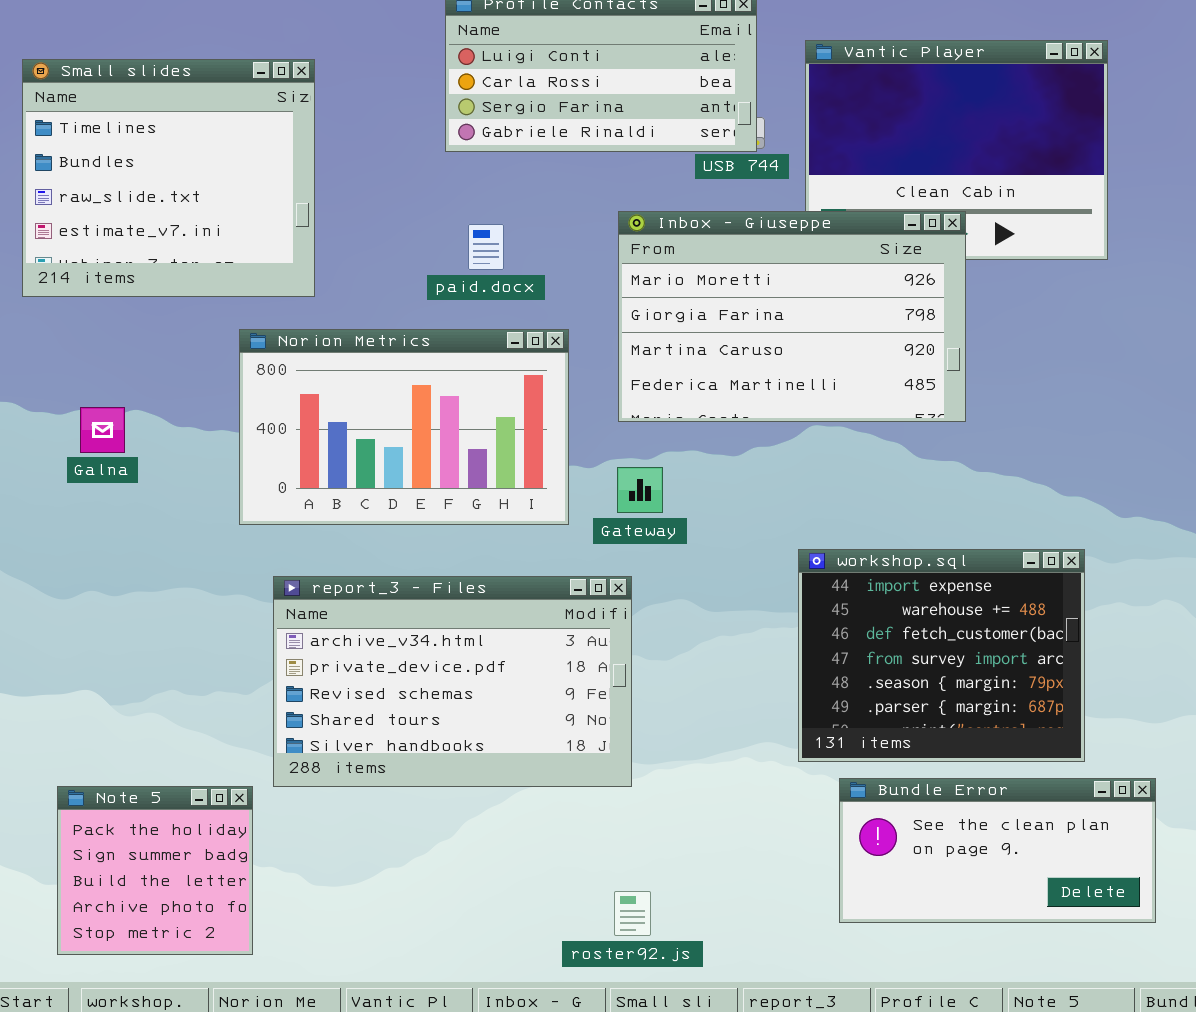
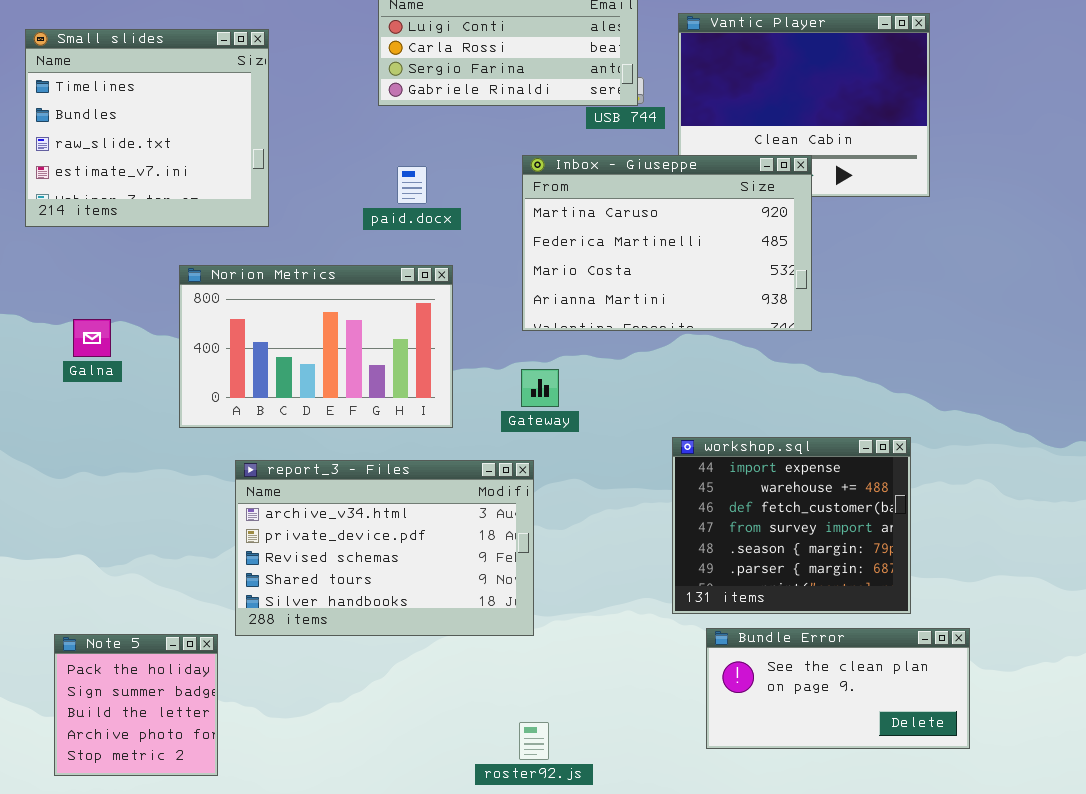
Inbox - Giuseppe: [618,211,966,422] -> [522,155,812,331], scrolled down 2 rows
Norion Metrics: [239,329,569,525] -> [179,265,453,428], moved

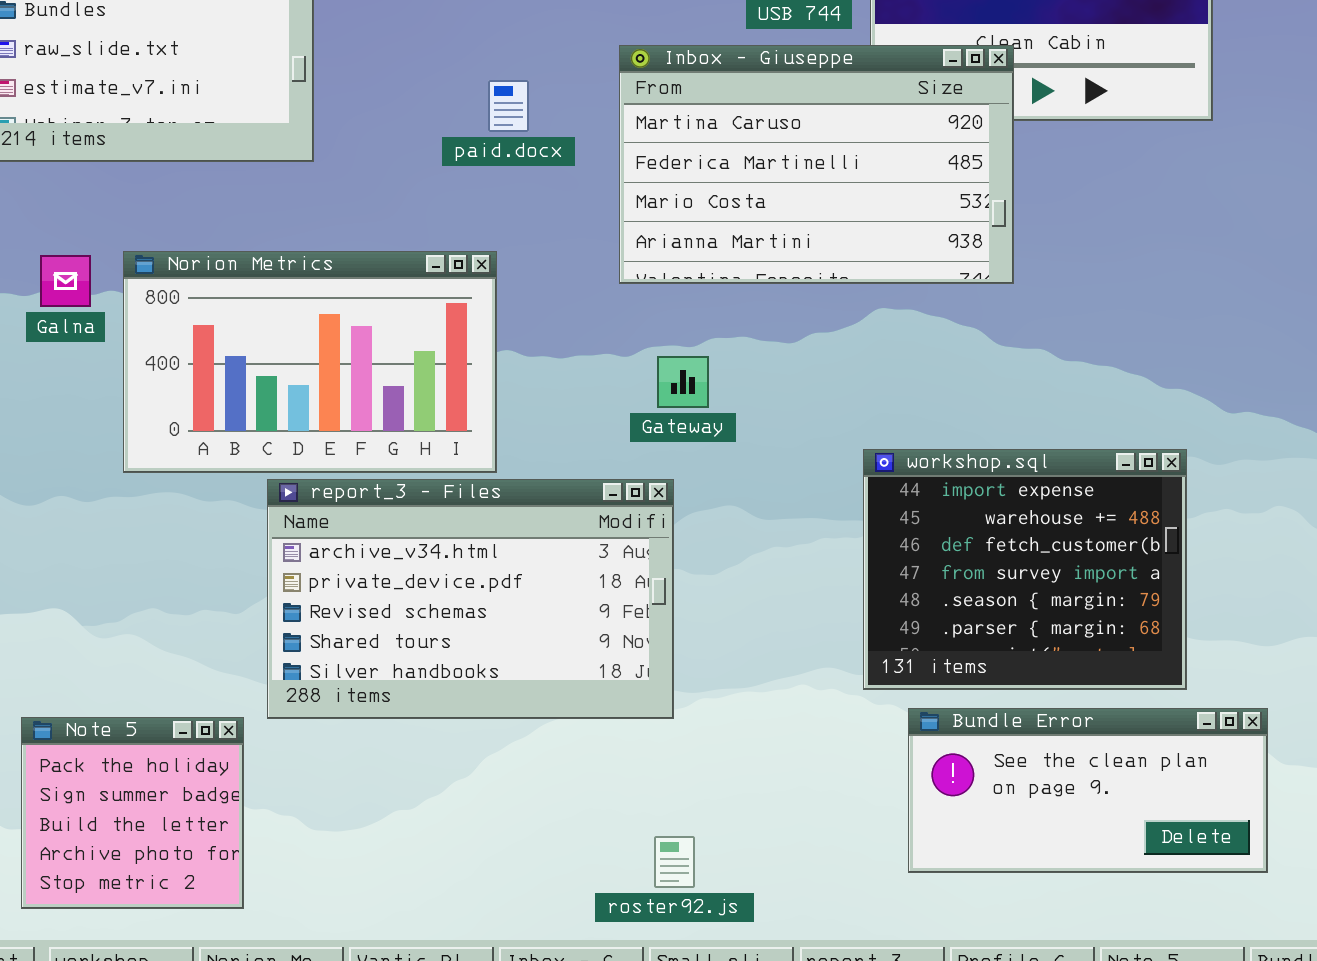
Inbox - Giuseppe: [522,155,812,331] -> [619,45,1014,284], moved
Norion Metrics: [179,265,453,428] -> [123,251,497,473], moved
Galna: [73,319,111,357] -> [40,255,91,307], moved

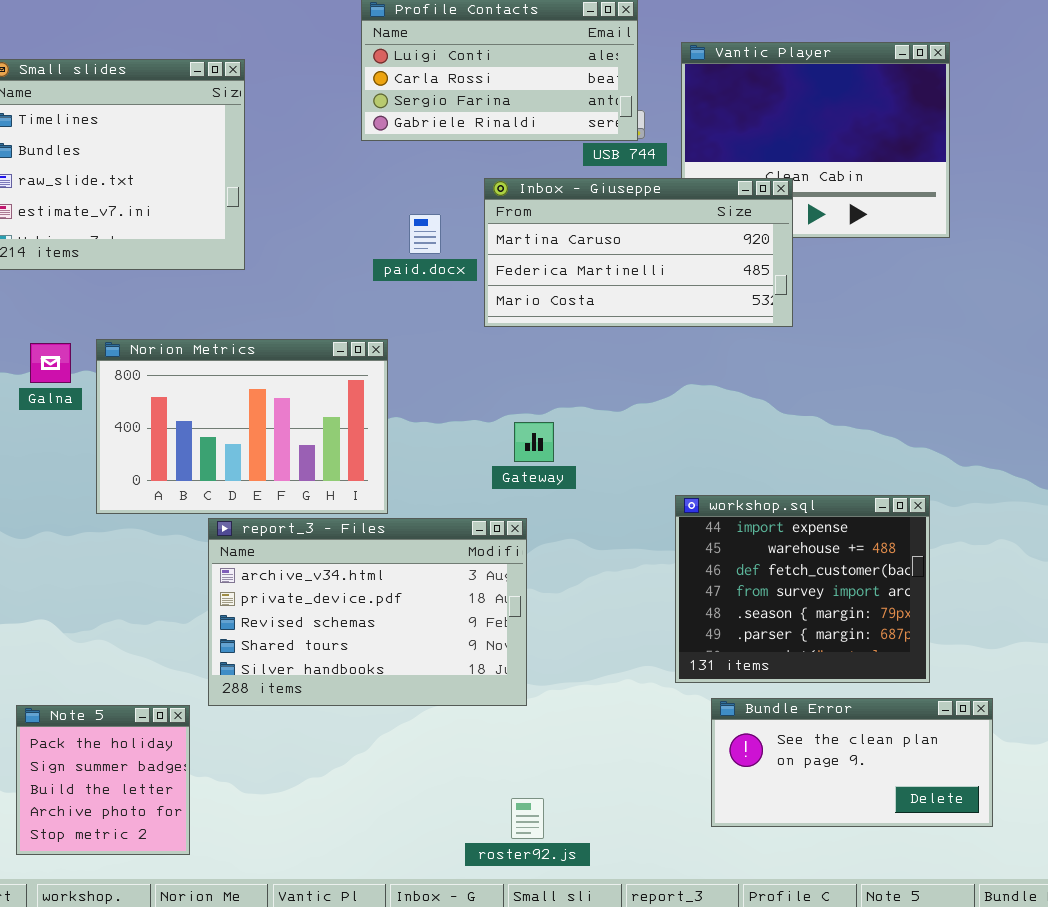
Inbox - Giuseppe: [619,45,1014,284] -> [484,178,793,327], resized
paid.docx: [488,80,529,132] -> [409,214,441,254], moved

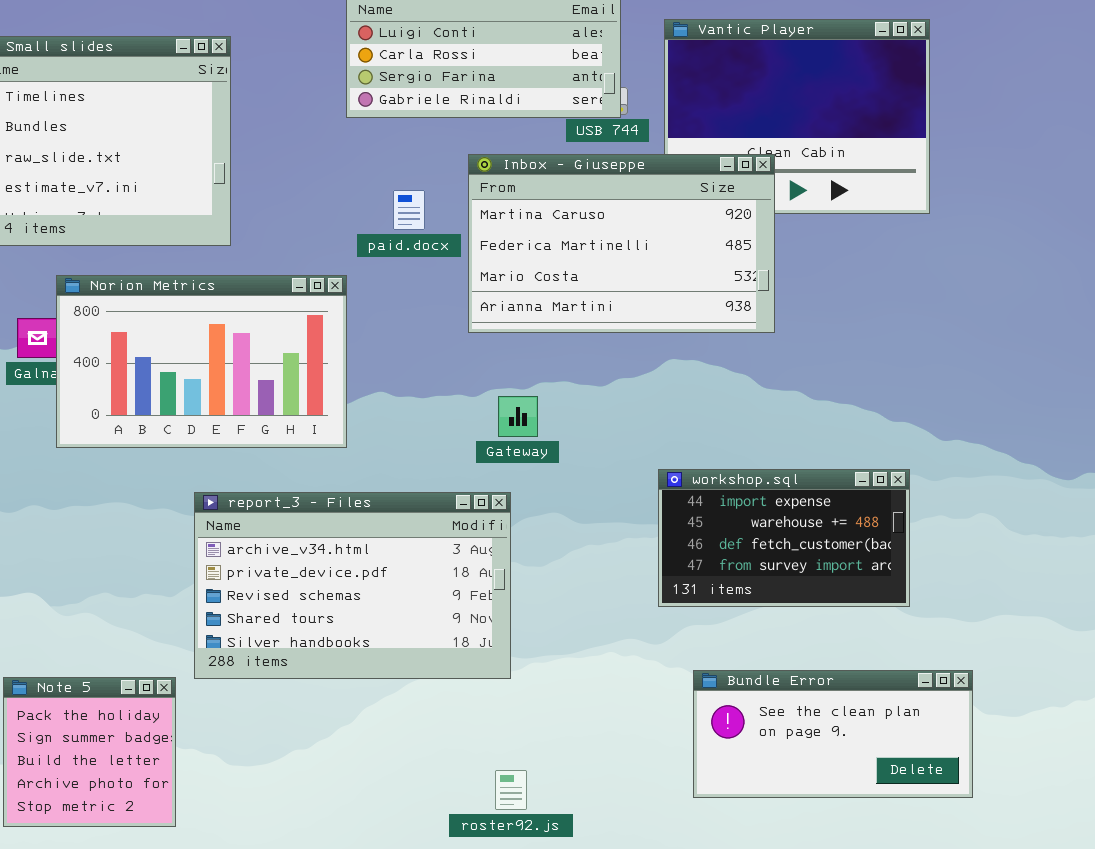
Inbox - Giuseppe: [484,178,793,327] -> [468,154,775,333], resized
Norion Metrics: [96,339,388,514] -> [56,275,347,448], moved
workshop.sql: [675,495,930,683] -> [658,469,910,607], resized

